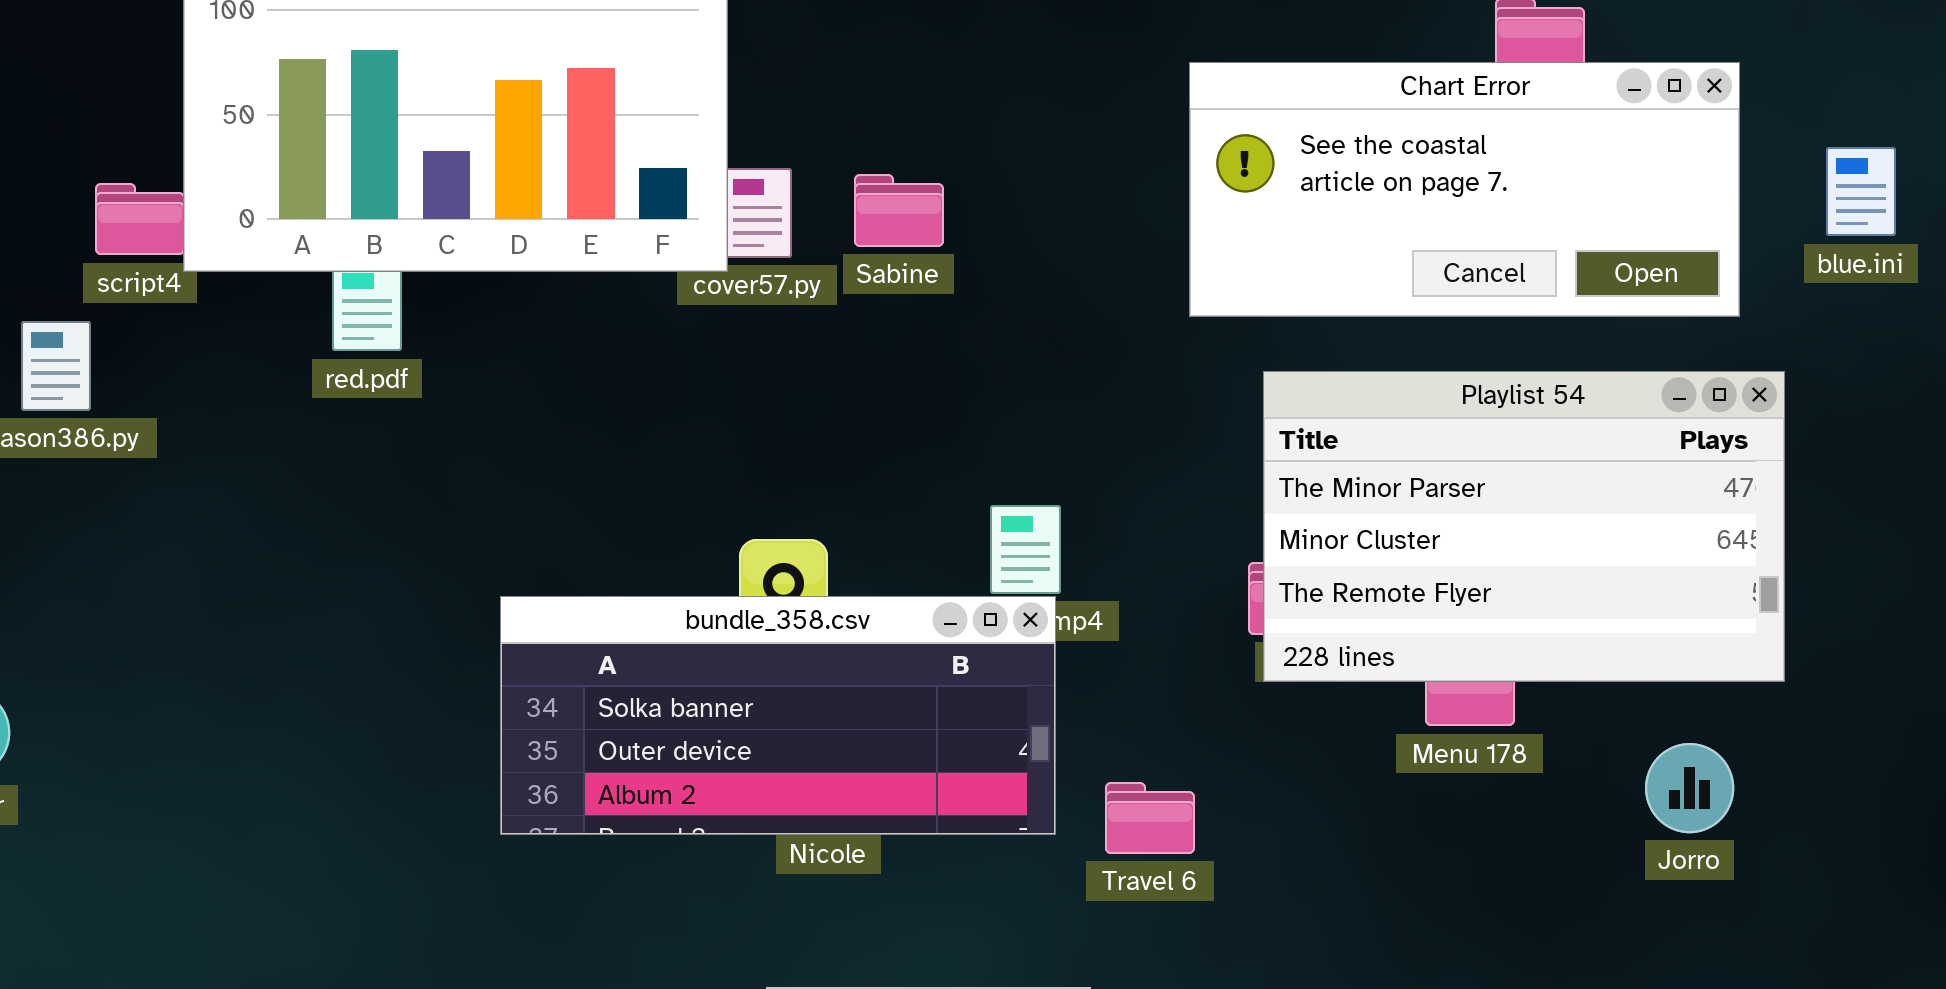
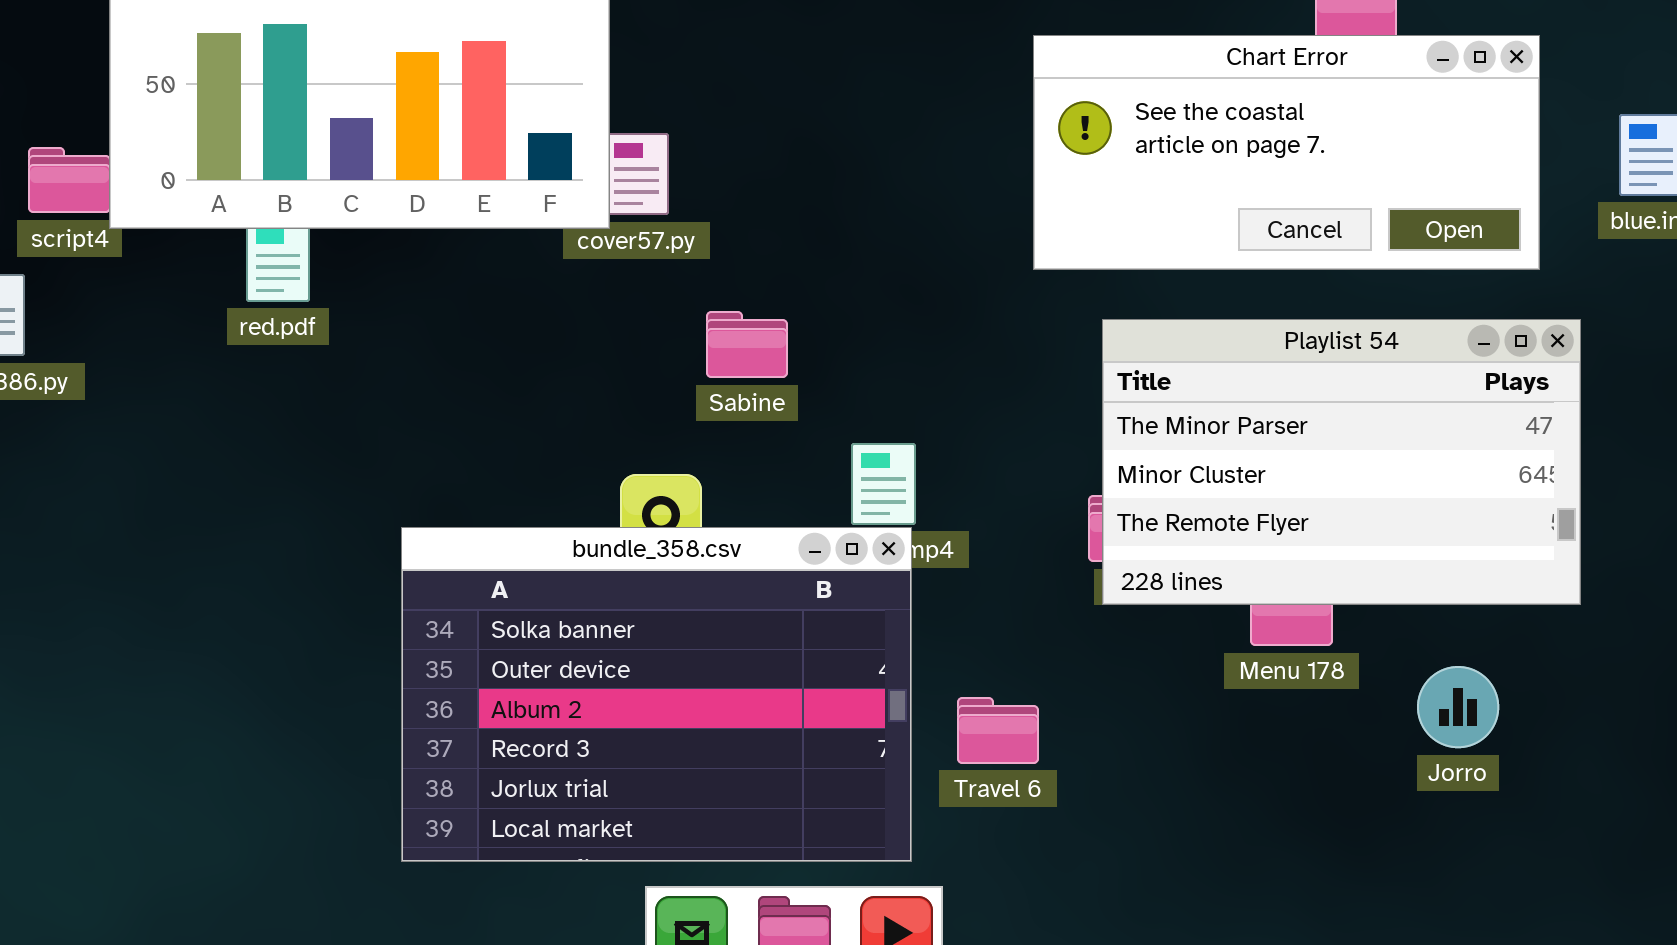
Sabine: [854,174,944,247] -> [706,311,788,378], moved
bundle_358.csv: [500,596,1056,835] -> [401,527,912,862], resized
Jorro: [1645,743,1734,833] -> [1417,666,1499,748], moved

